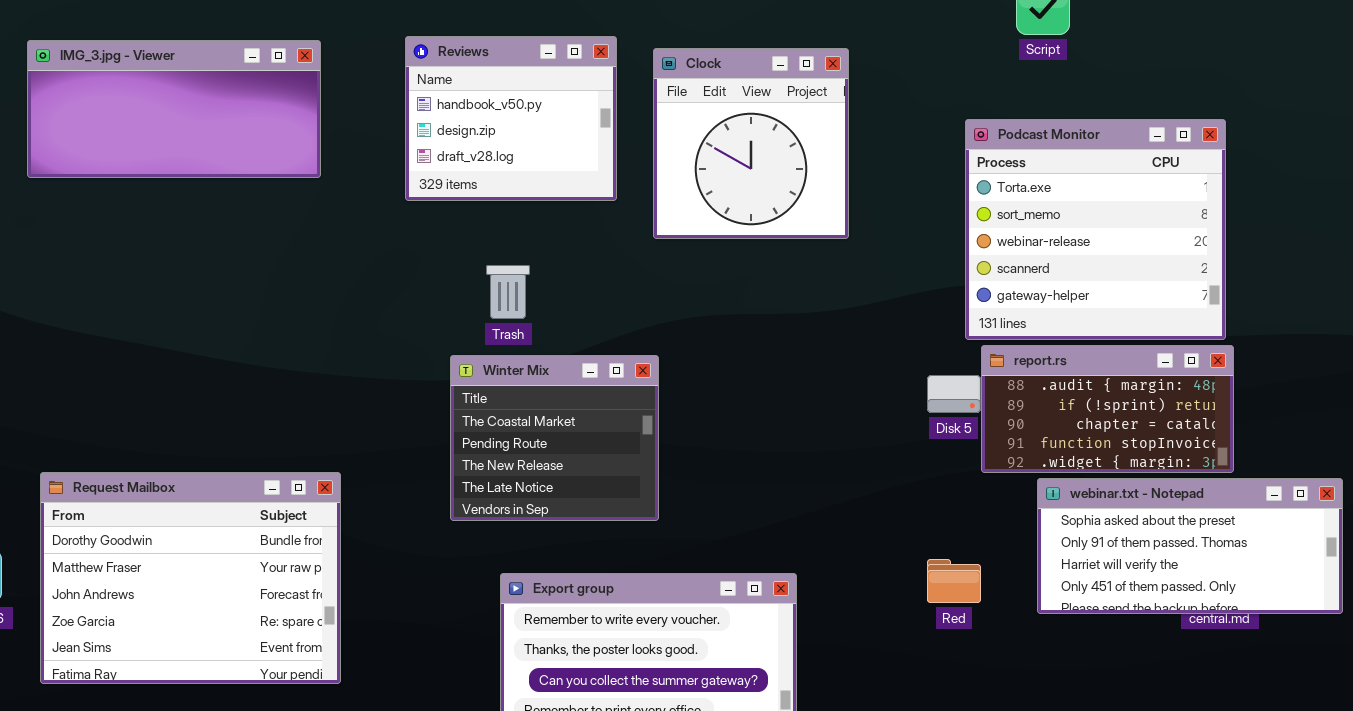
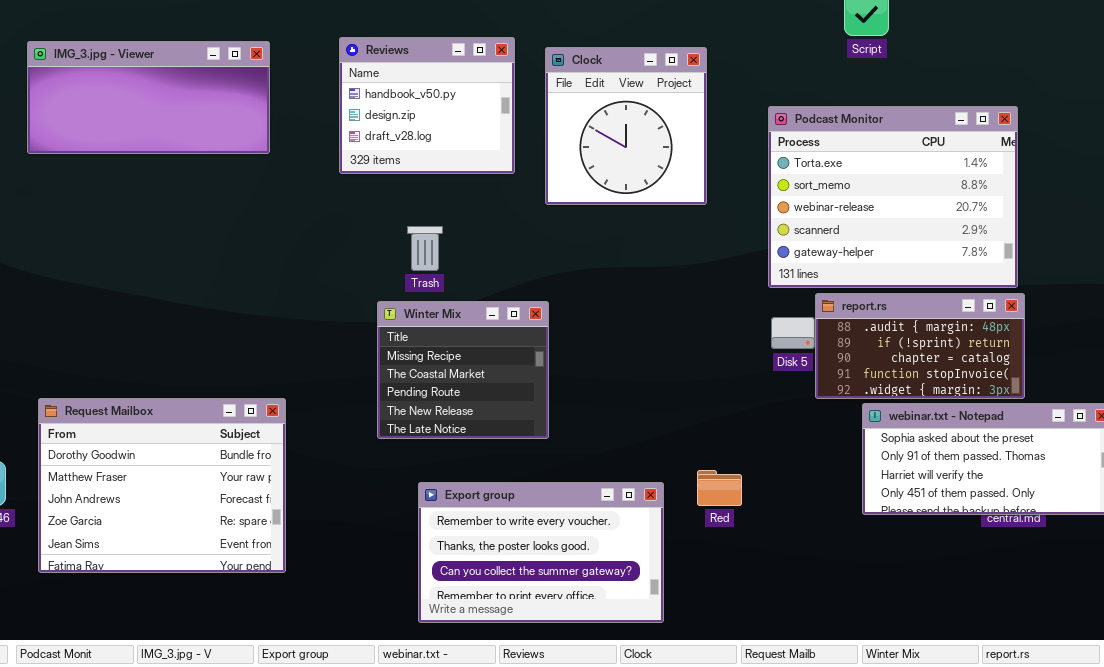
Podcast Monitor: [965,119,1226,340] -> [768,106,1018,288], resized
Winter Mix: [450,355,659,521] -> [377,301,549,439], scrolled up 1 row
Red: [927,559,981,603] -> [697,470,742,506], moved

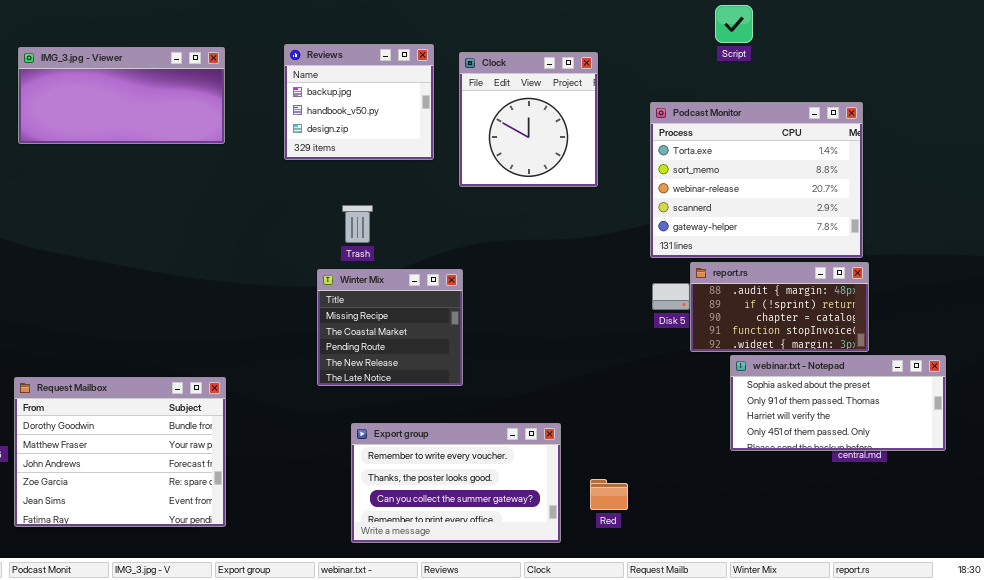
Reviews: [339,37,515,174] -> [284,44,434,160], scrolled up 1 row
Request Mailbox: [38,398,286,573] -> [14,377,226,527], moved
Red: [697,470,742,506] -> [590,479,628,510], moved

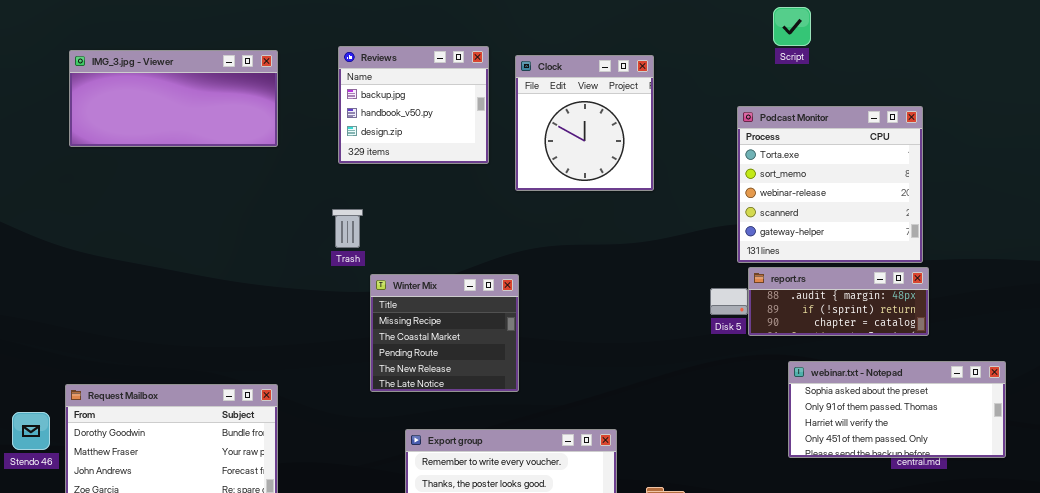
Podcast Monitor: [650,102,863,258] -> [737,106,923,263], resized
Trash: [342,205,373,243] -> [332,209,363,248], moved
report.rs: [690,262,869,352] -> [748,267,929,336], resized

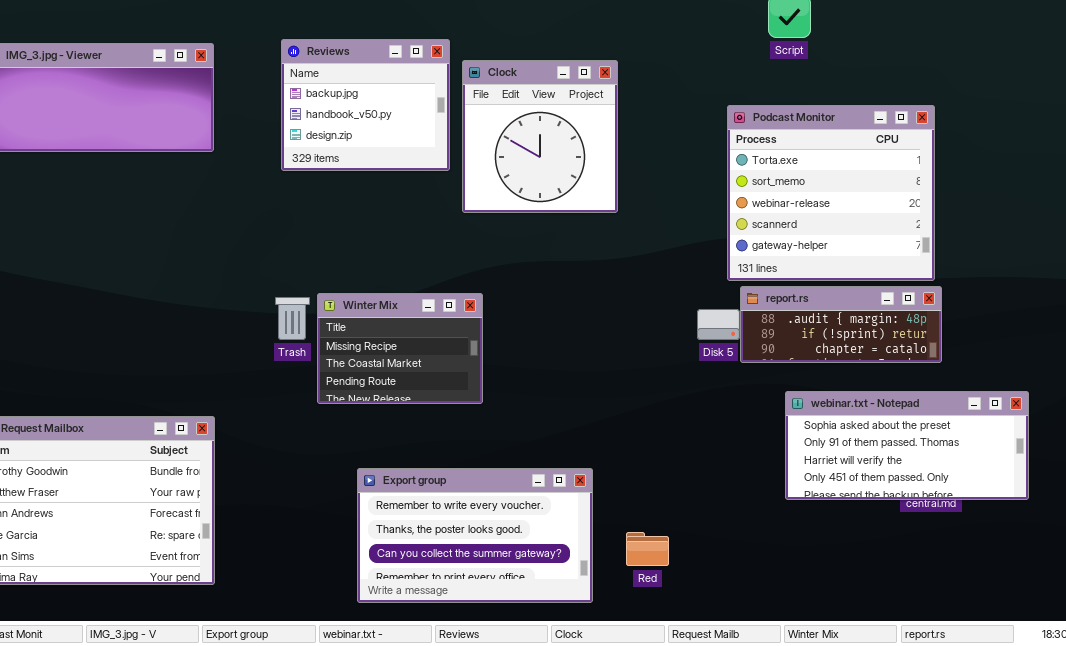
Clock: [515,55,654,191] -> [462,60,618,213], moved
Trash: [332,209,363,248] -> [275,297,310,340], moved
Winter Mix: [370,274,519,392] -> [317,293,483,404], resized

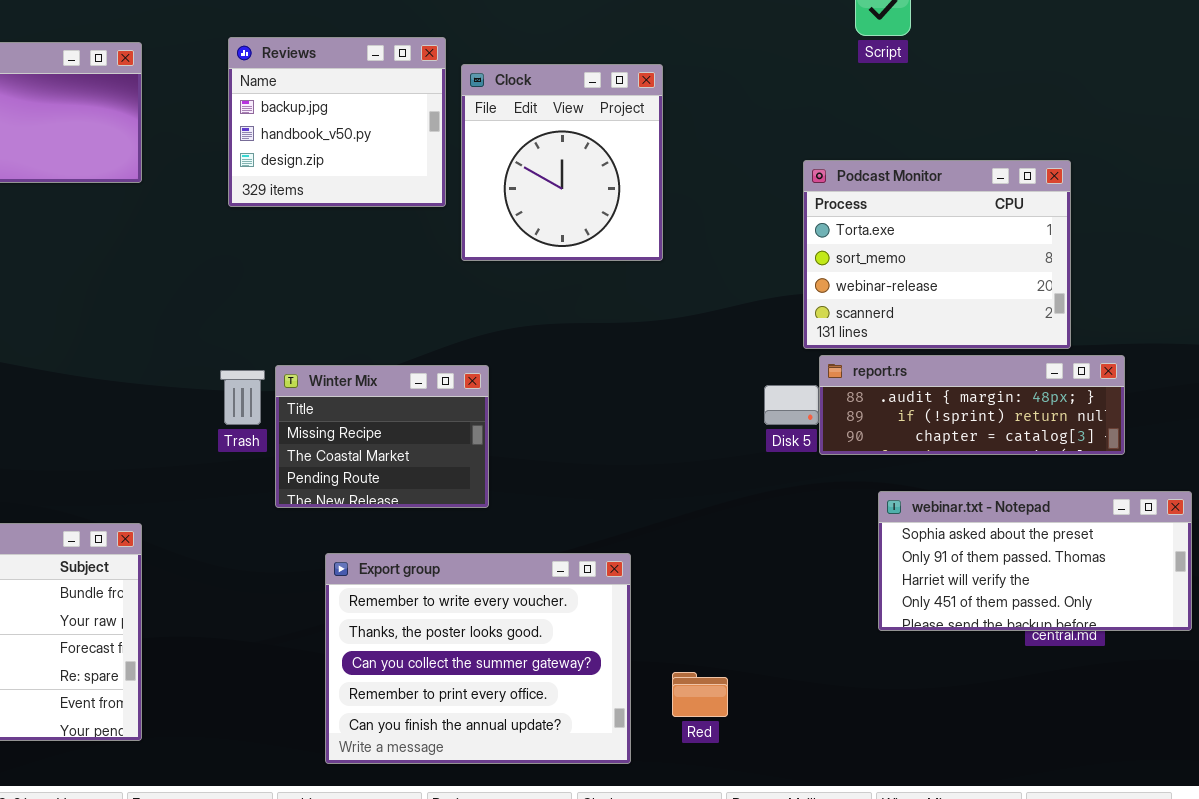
Podcast Monitor: [727,105,935,281] -> [803,160,1071,349], resized
report.rs: [740,286,942,363] -> [819,355,1125,455], resized
Export group: [357,468,593,603] -> [325,553,631,764], resized

